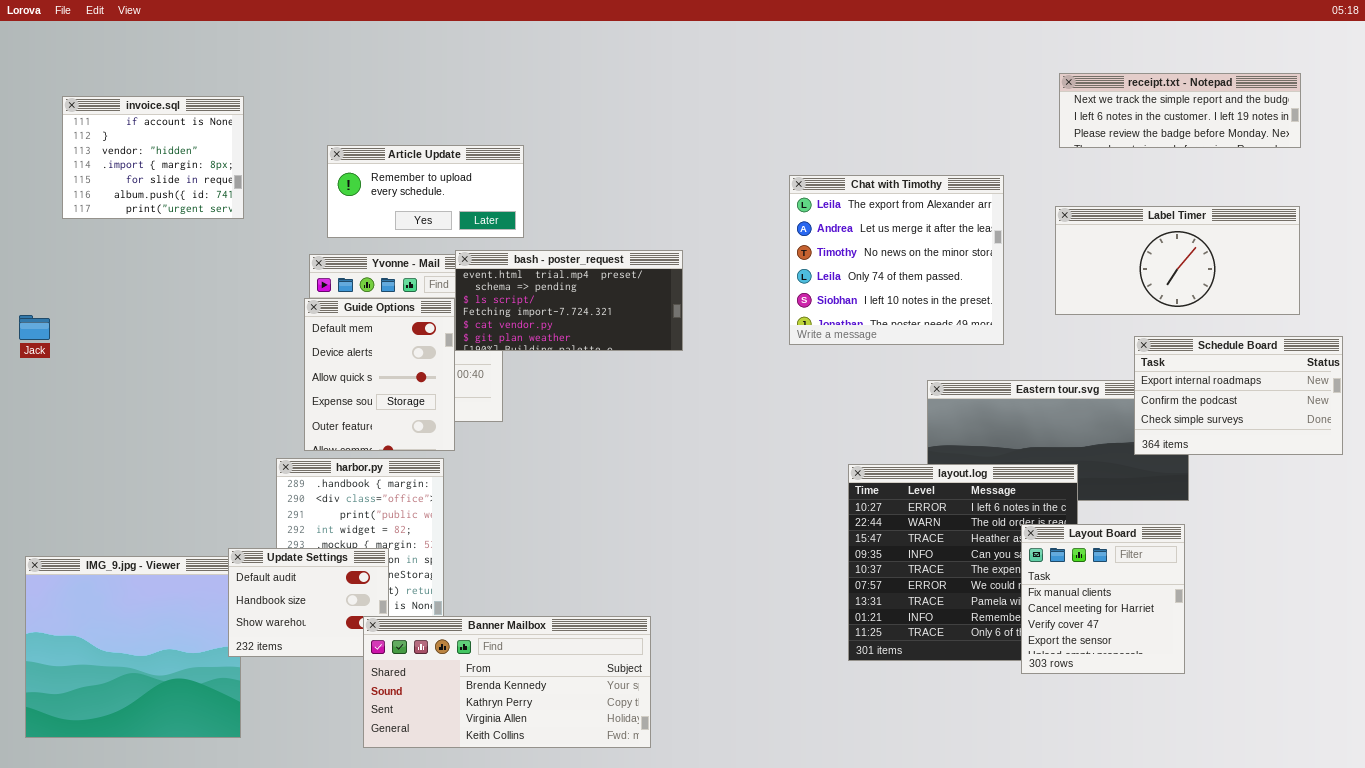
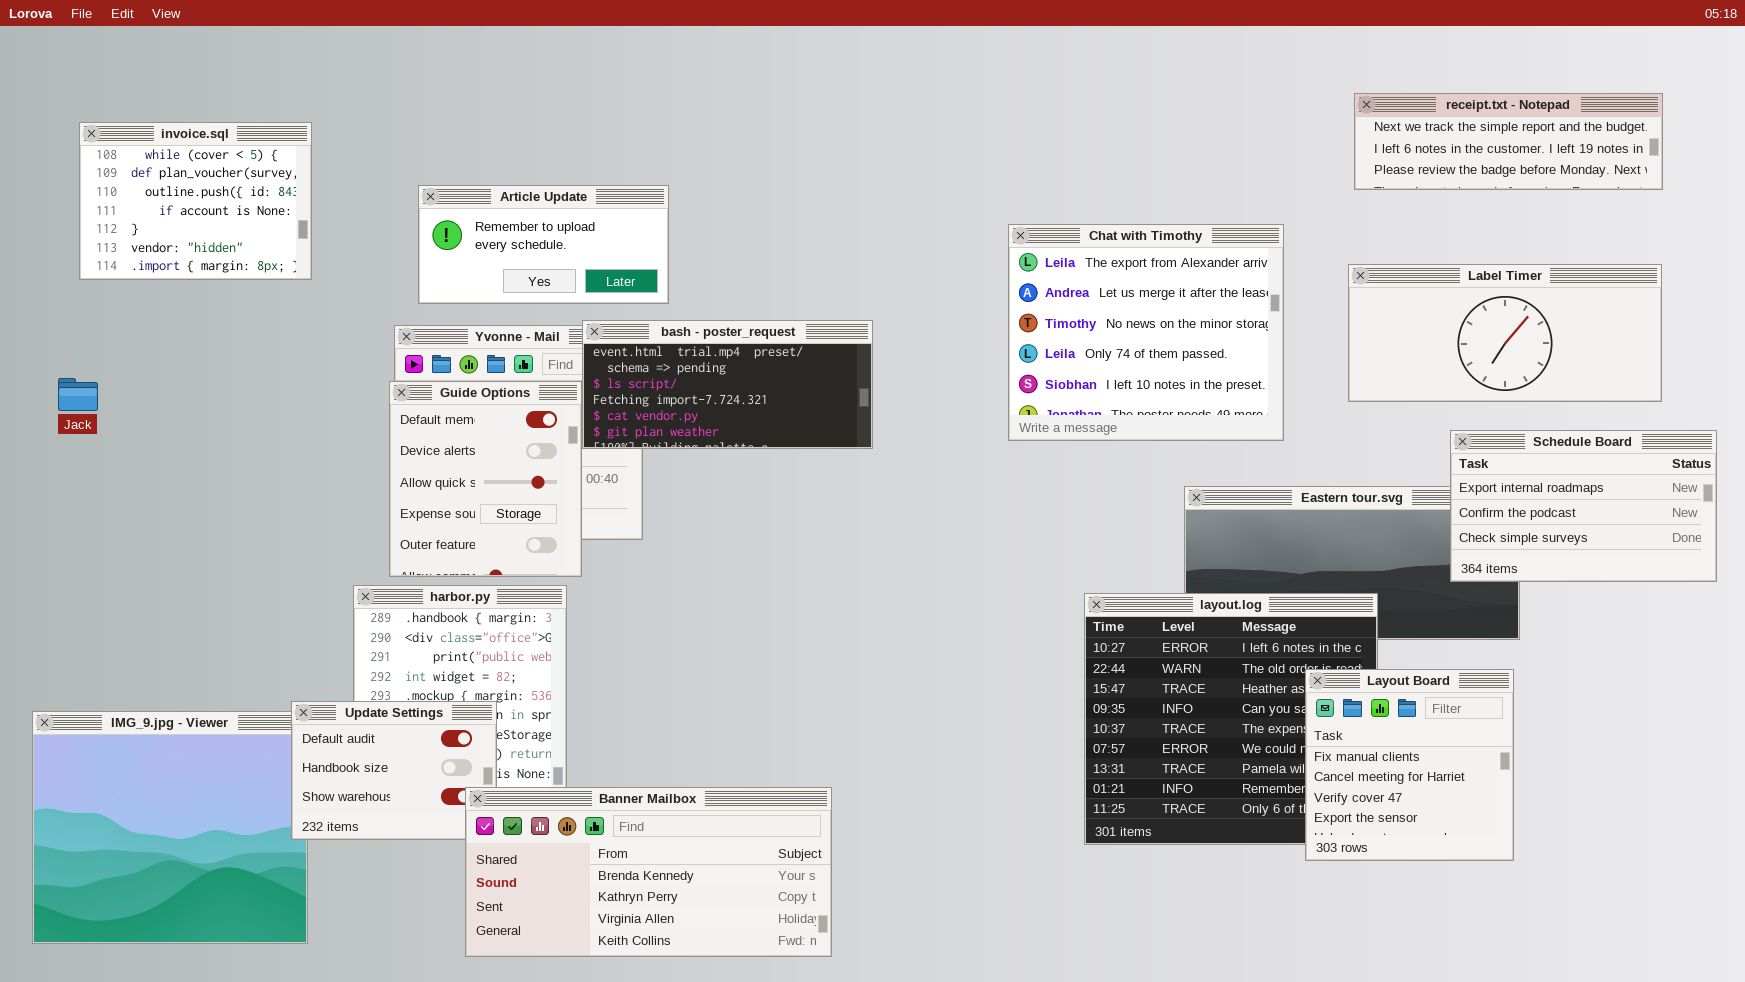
invoice.sql: [62,96,244,219] -> [79,122,312,280], scrolled up 3 rows
Jack: [19,315,50,340] -> [58,378,98,411], moved

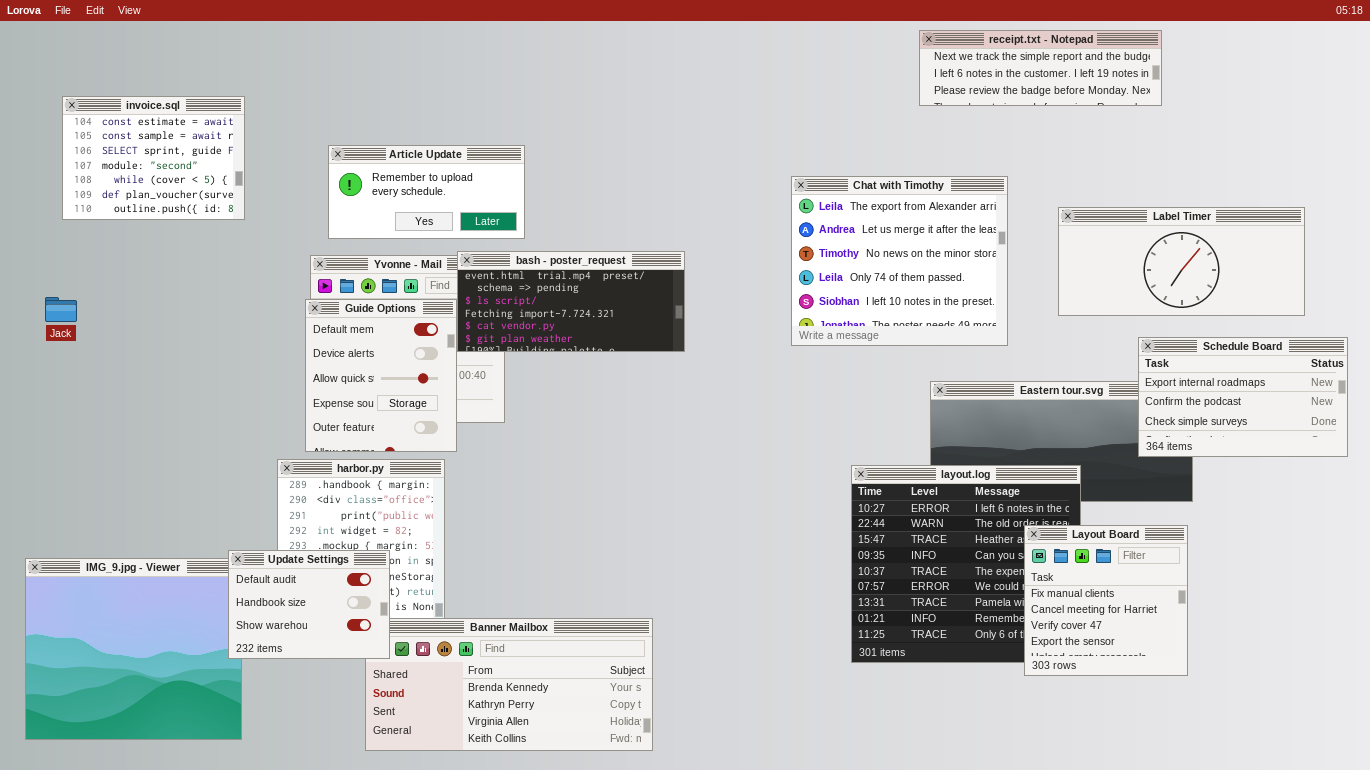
receipt.txt - Notepad: [1354,93,1663,190] -> [919,30,1162,106], moved
invoice.sql: [79,122,312,280] -> [62,96,245,220], scrolled up 4 rows
Update Settings: [291,701,497,840] -> [228,550,390,659], raised

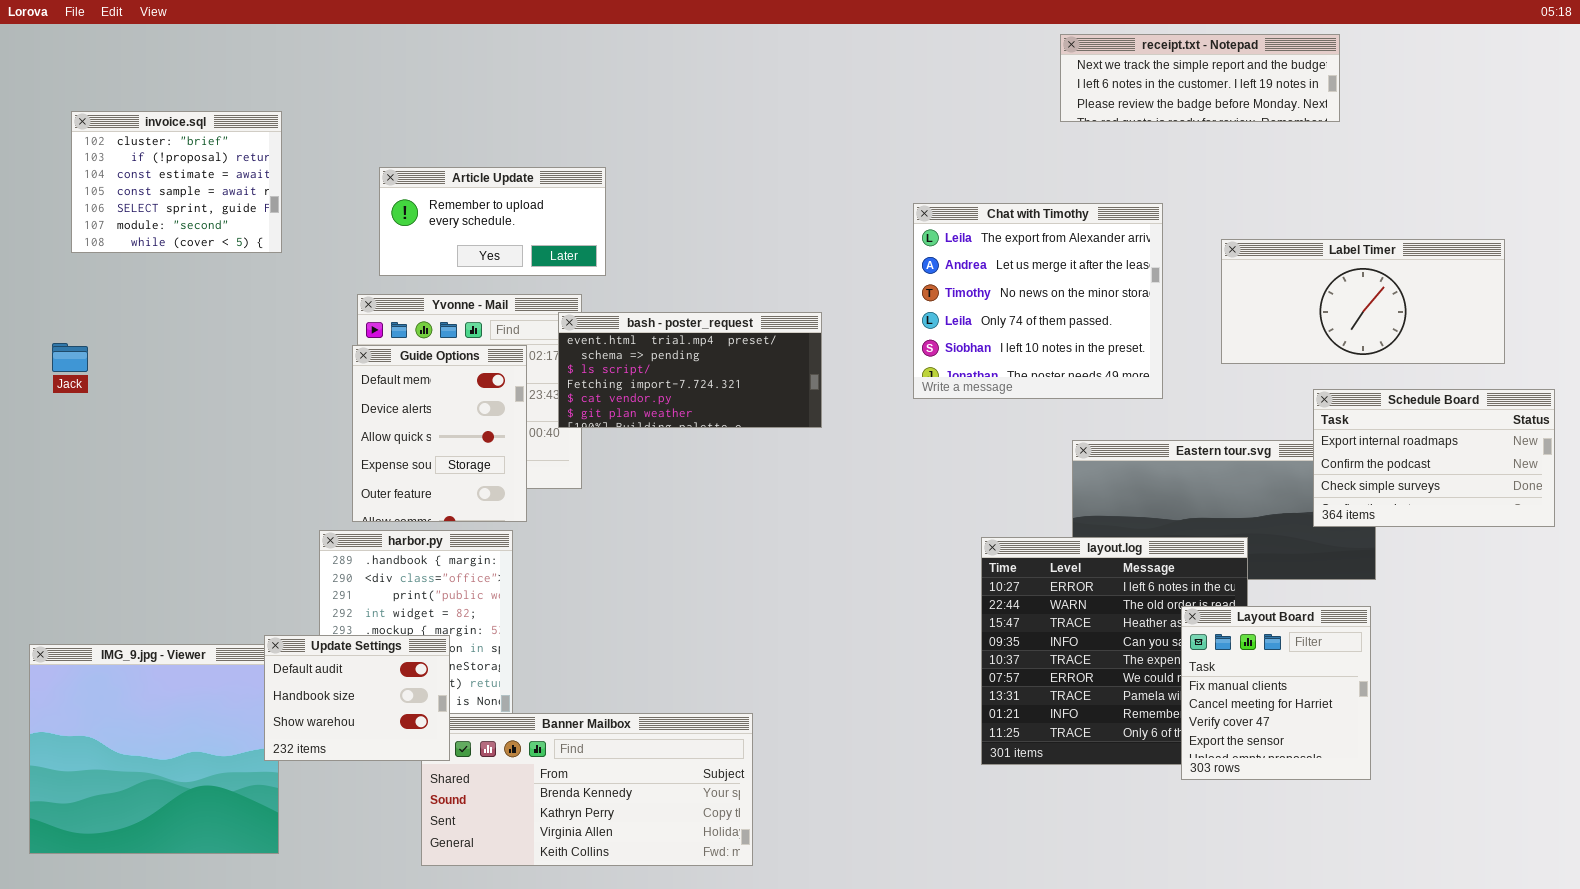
invoice.sql: [62,96,245,220] -> [71,111,282,253], scrolled up 2 rows
bash - poster_request: [457,251,685,352] -> [558,312,822,428], moved

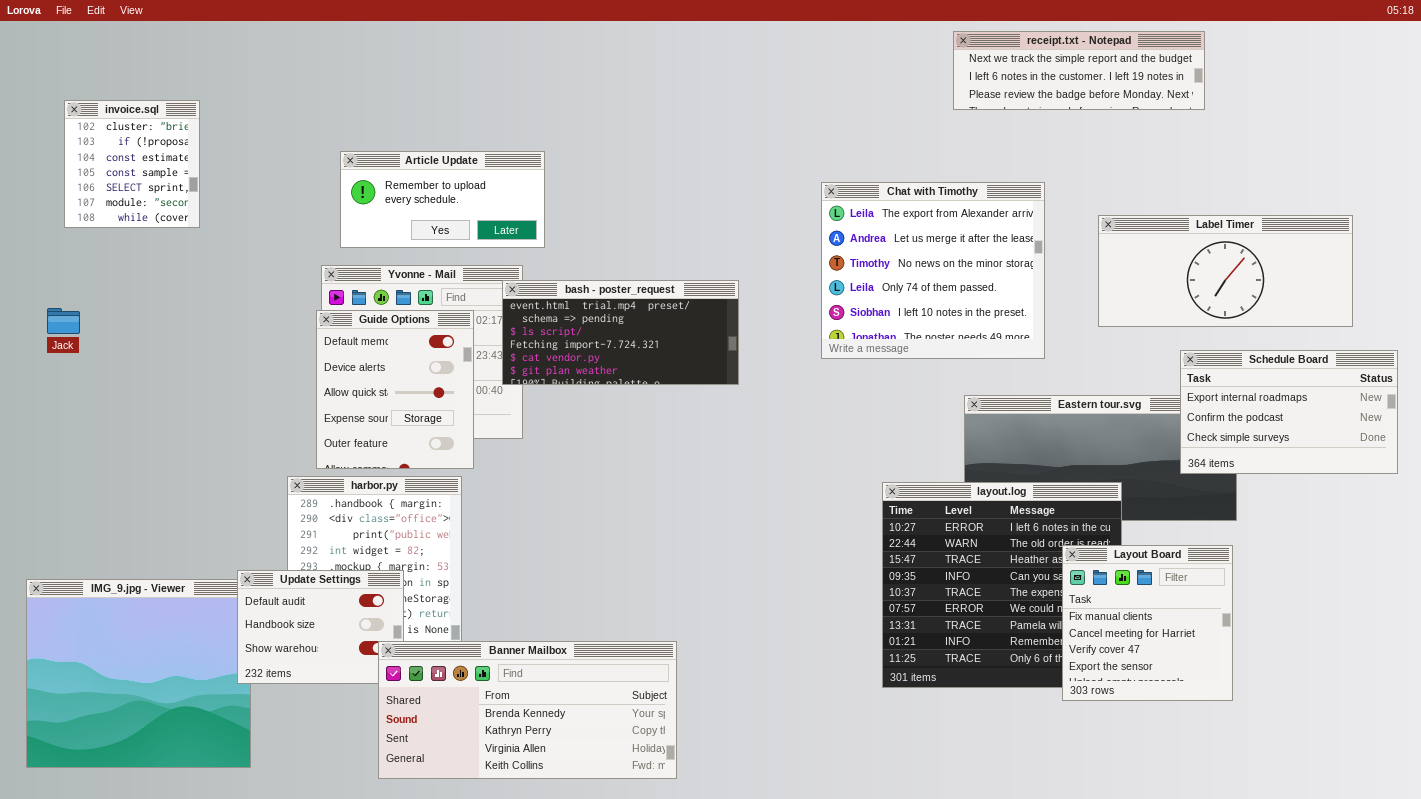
invoice.sql: [71,111,282,253] -> [64,100,200,228], resized
Banner Mailbox: [421,713,753,866] -> [378,641,677,779], raised

